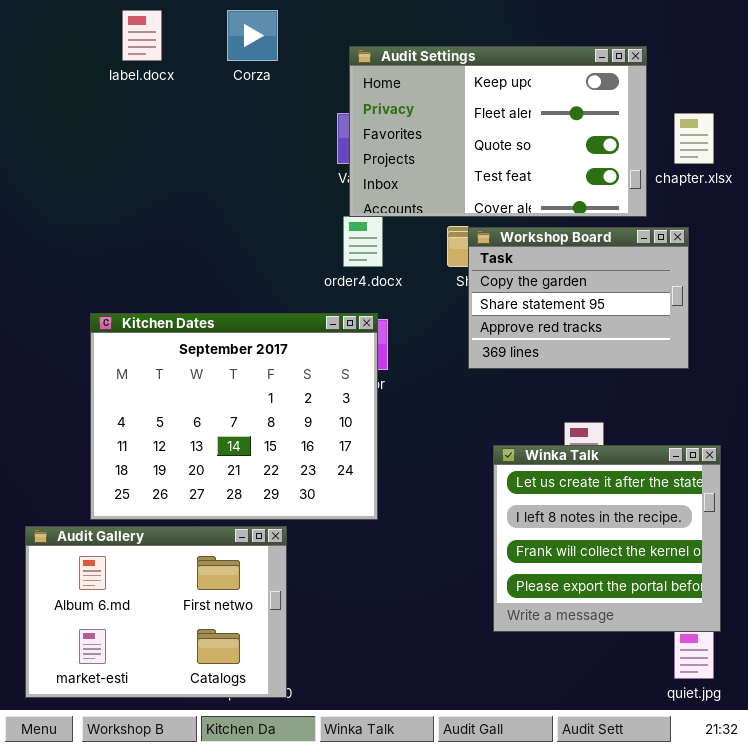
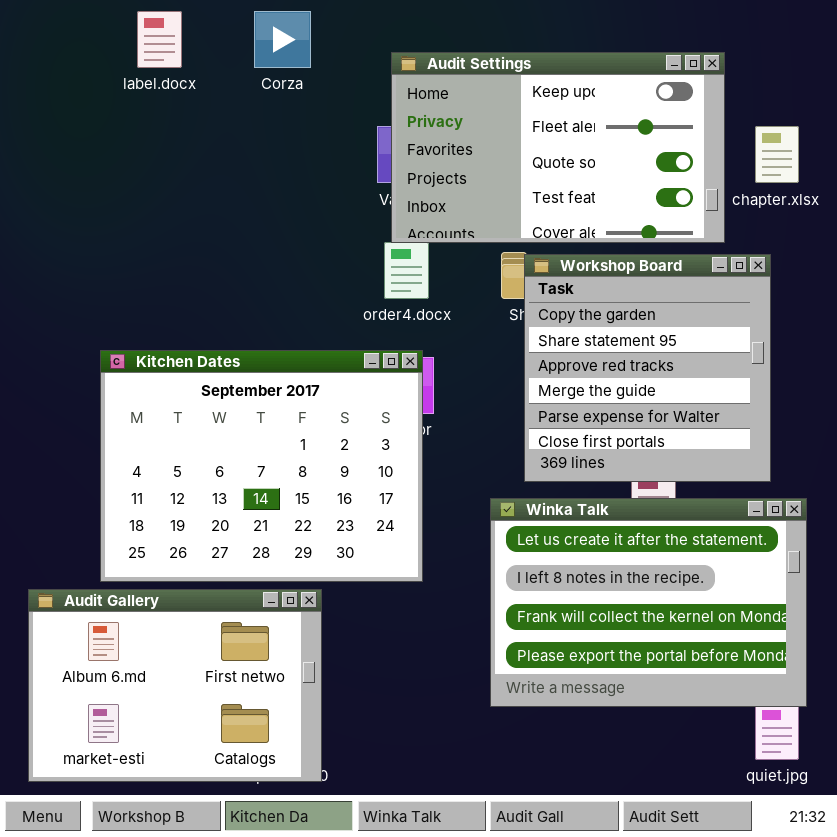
Workshop Board: [468,227,689,369] -> [524,254,771,482], resized
Winka Talk: [493,445,721,632] -> [490,498,807,707], resized

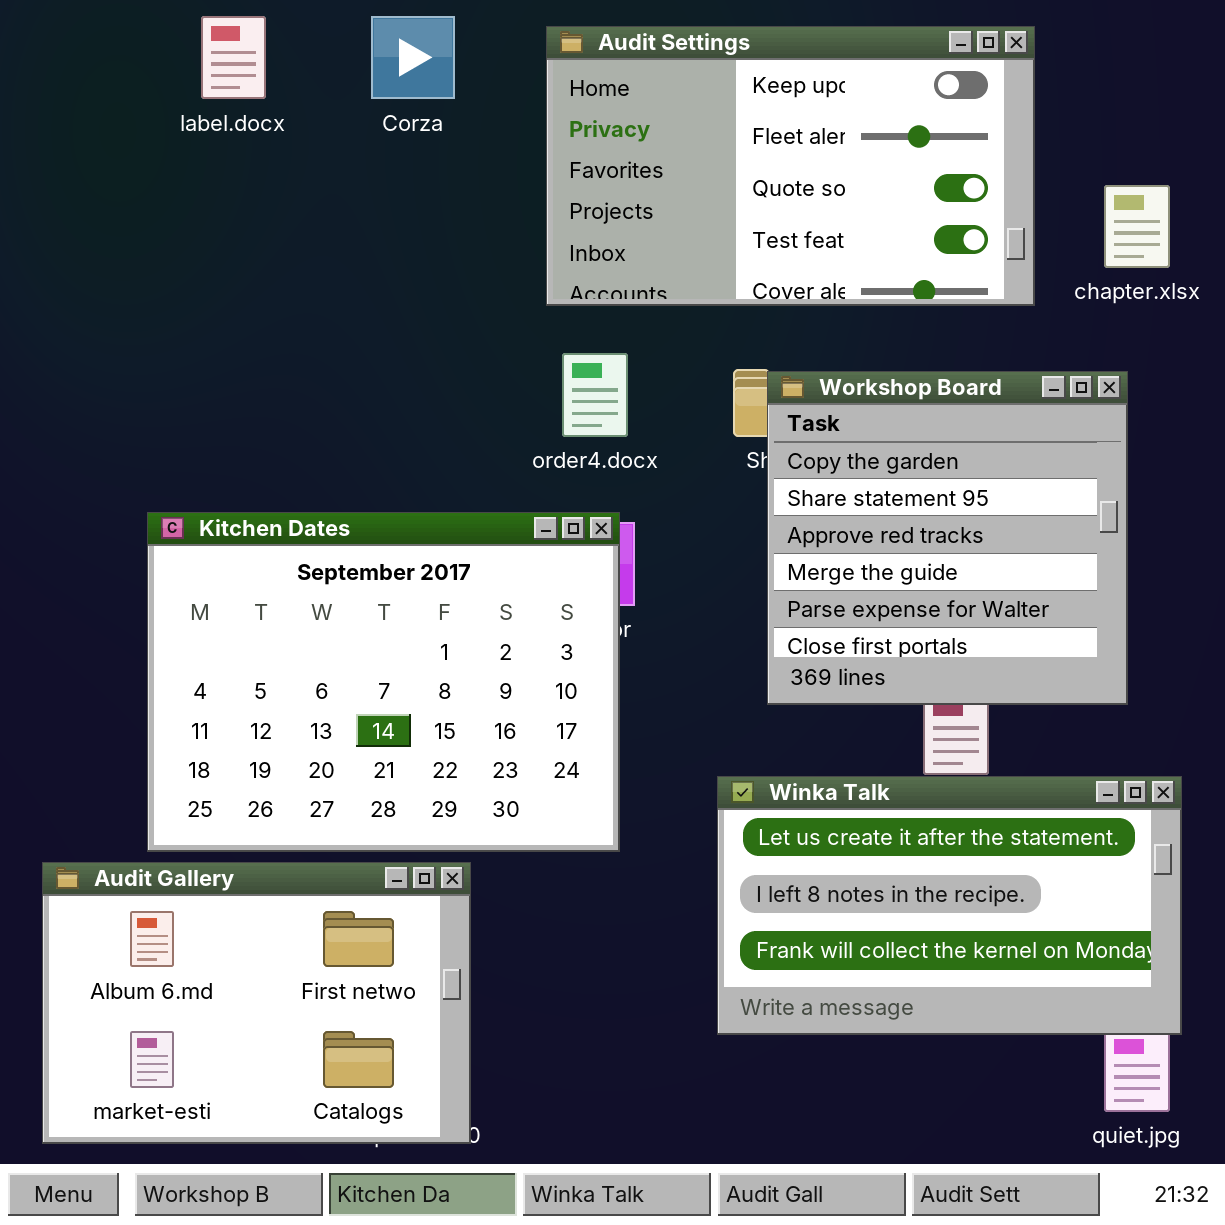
Audit Settings: [391,52,725,243] -> [546,26,1035,306], moved
Winka Talk: [490,498,807,707] -> [717,776,1182,1035], resized

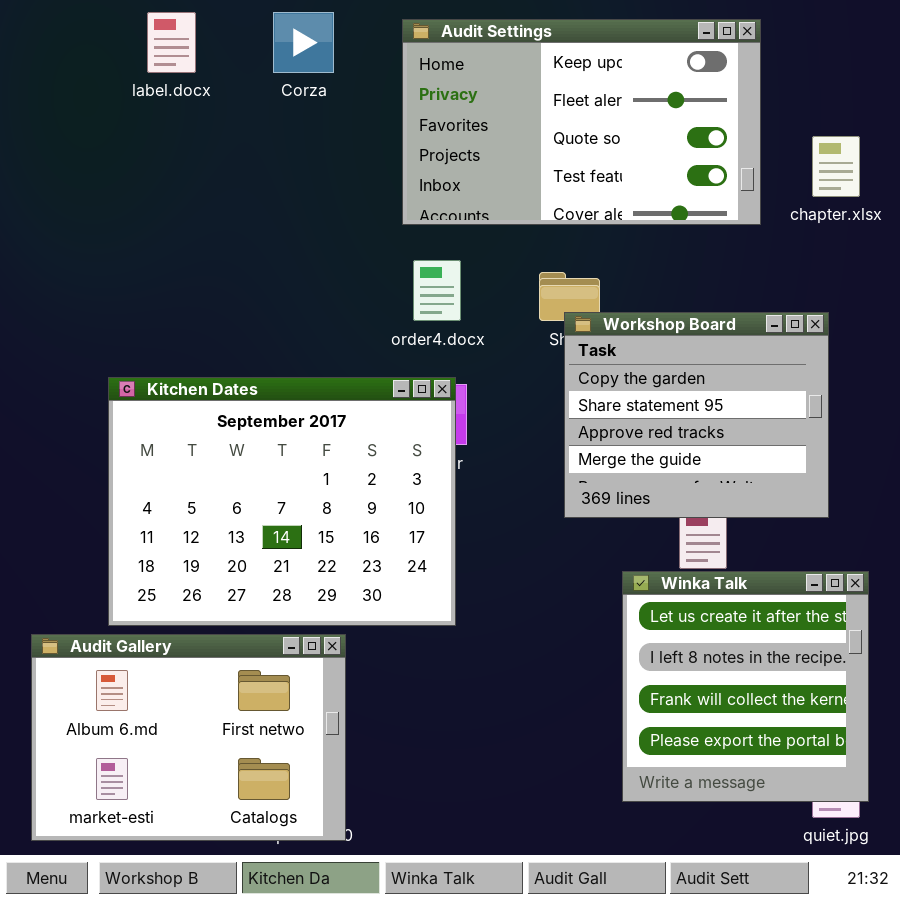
Workshop Board: [767,371,1128,705] -> [564,312,829,518], resized
Winka Talk: [717,776,1182,1035] -> [622,571,869,802], resized

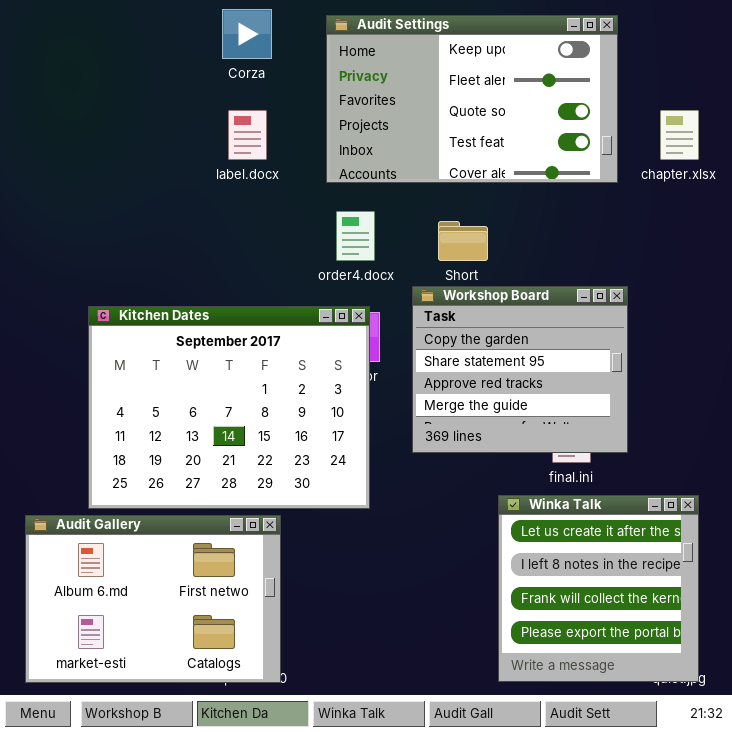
label.docx: [147,12,196,73] -> [228,110,267,160], moved
Workshop Board: [564,312,829,518] -> [412,286,628,453], moved
Winka Talk: [622,571,869,802] -> [498,495,699,682], moved

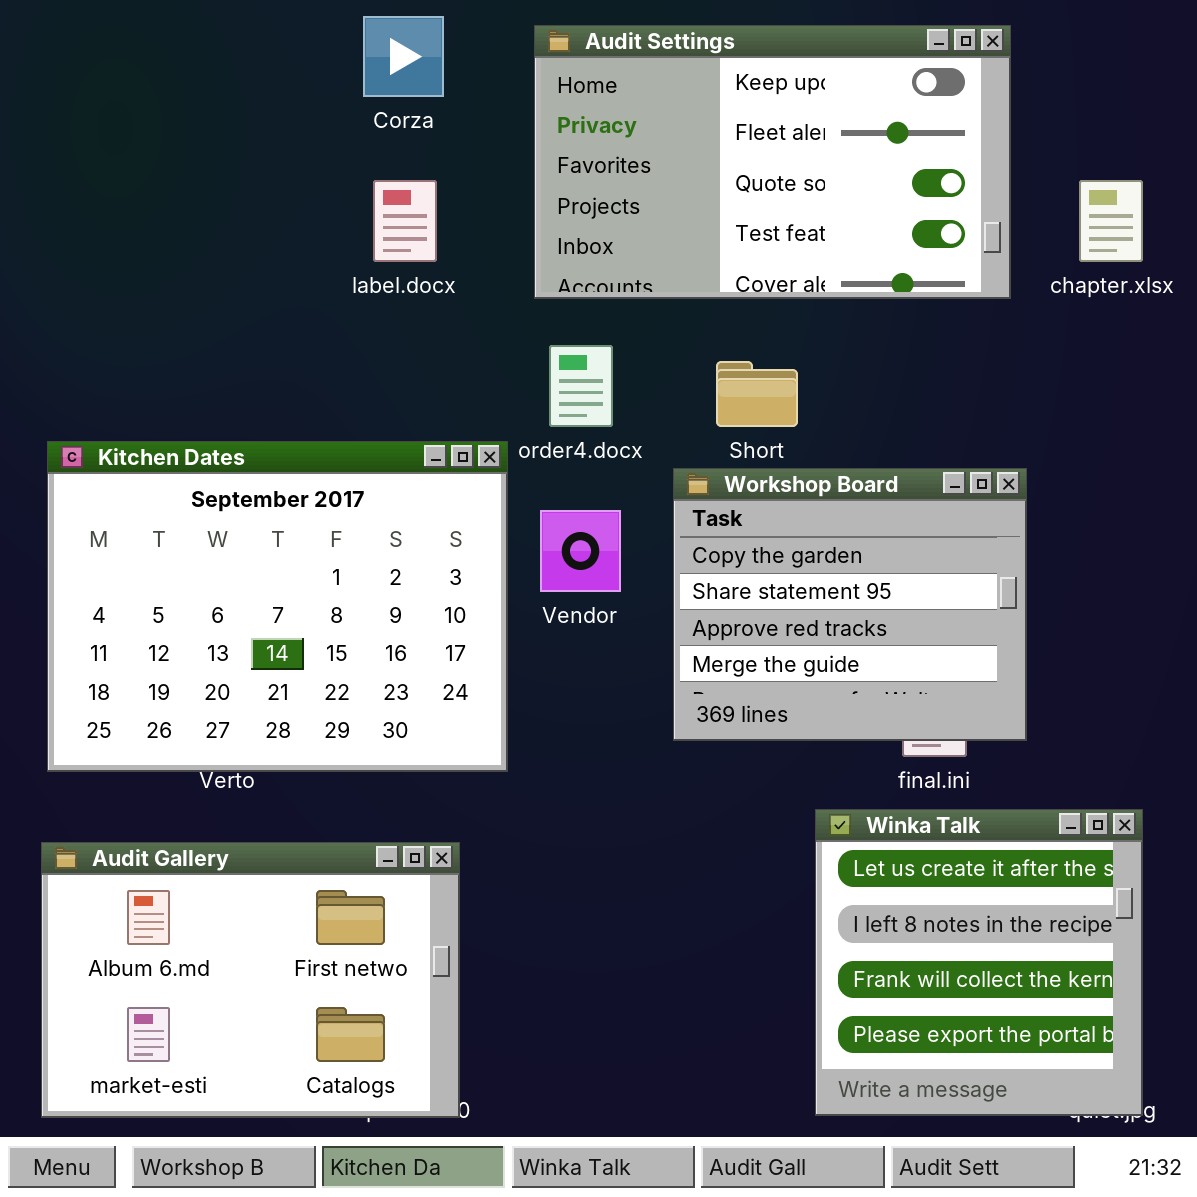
Kitchen Dates: [88,306,370,509] -> [47,441,508,772], moved

